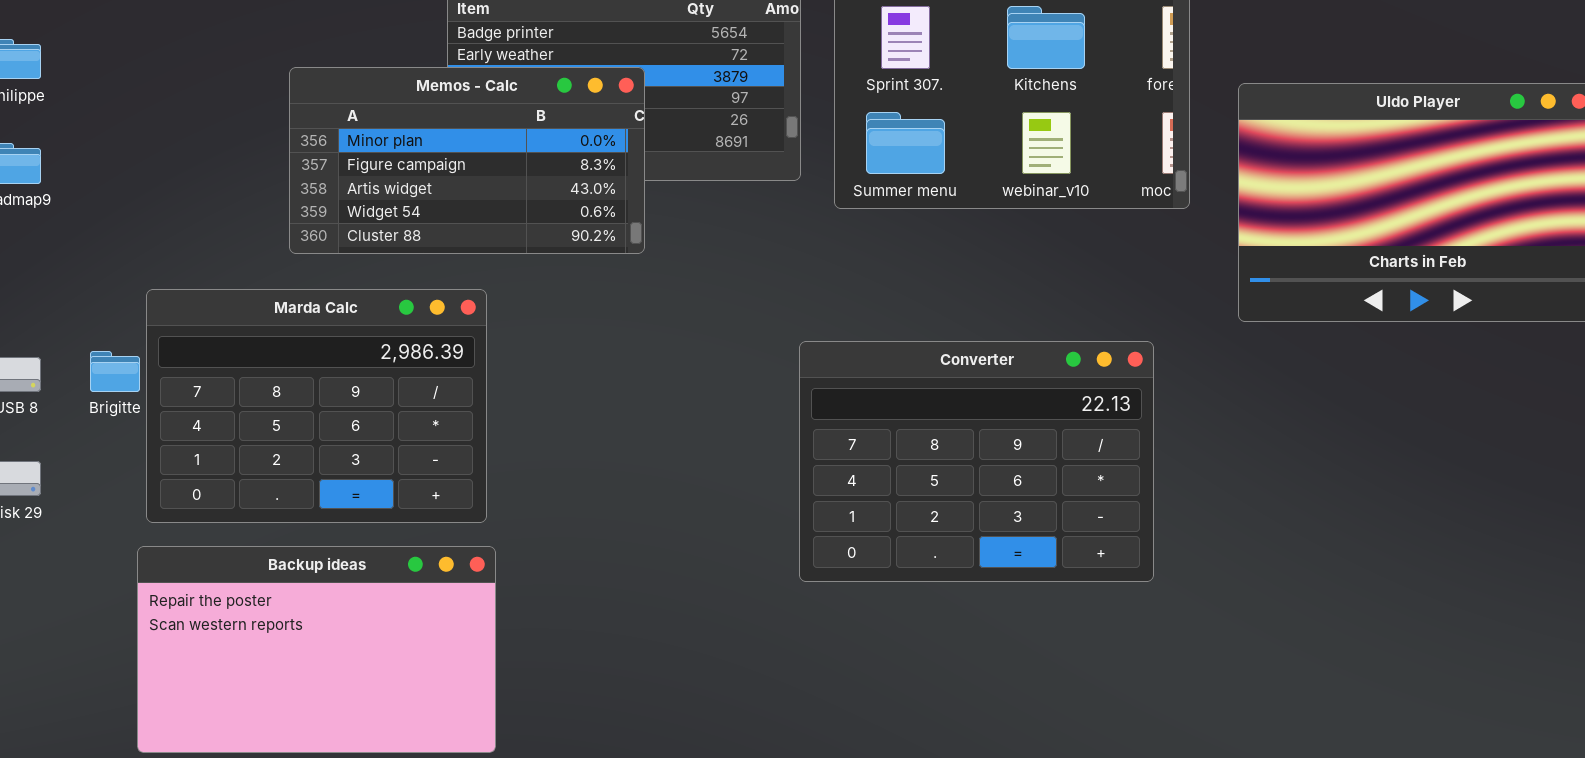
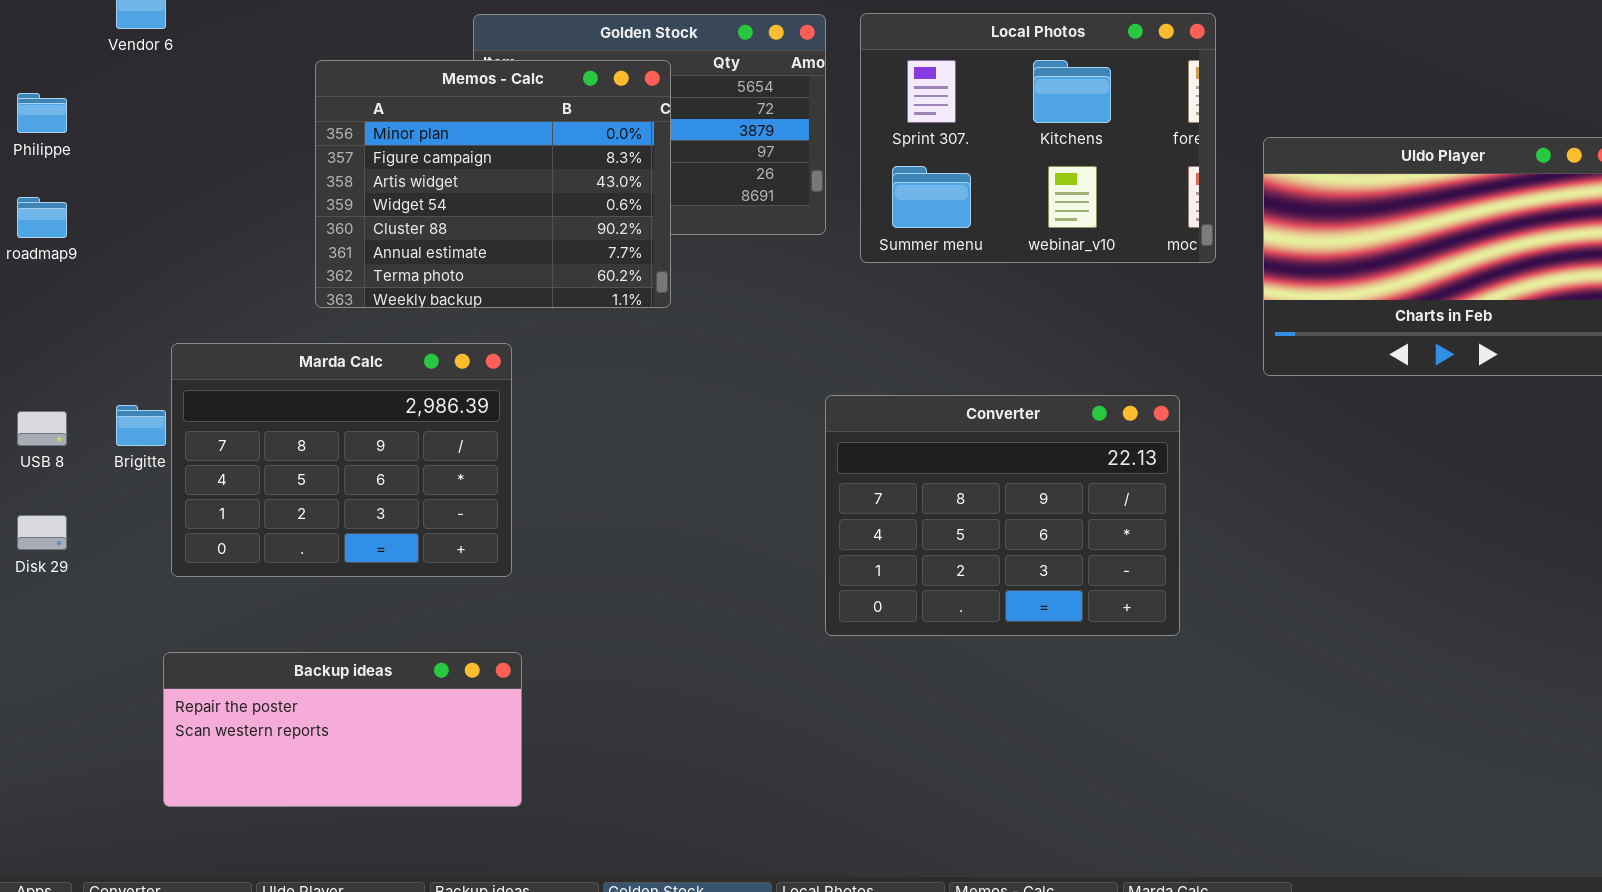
Memos - Calc: [289,67,645,254] -> [315,60,671,308], resized
Backup ideas: [137,546,496,753] -> [163,652,522,807], resized

